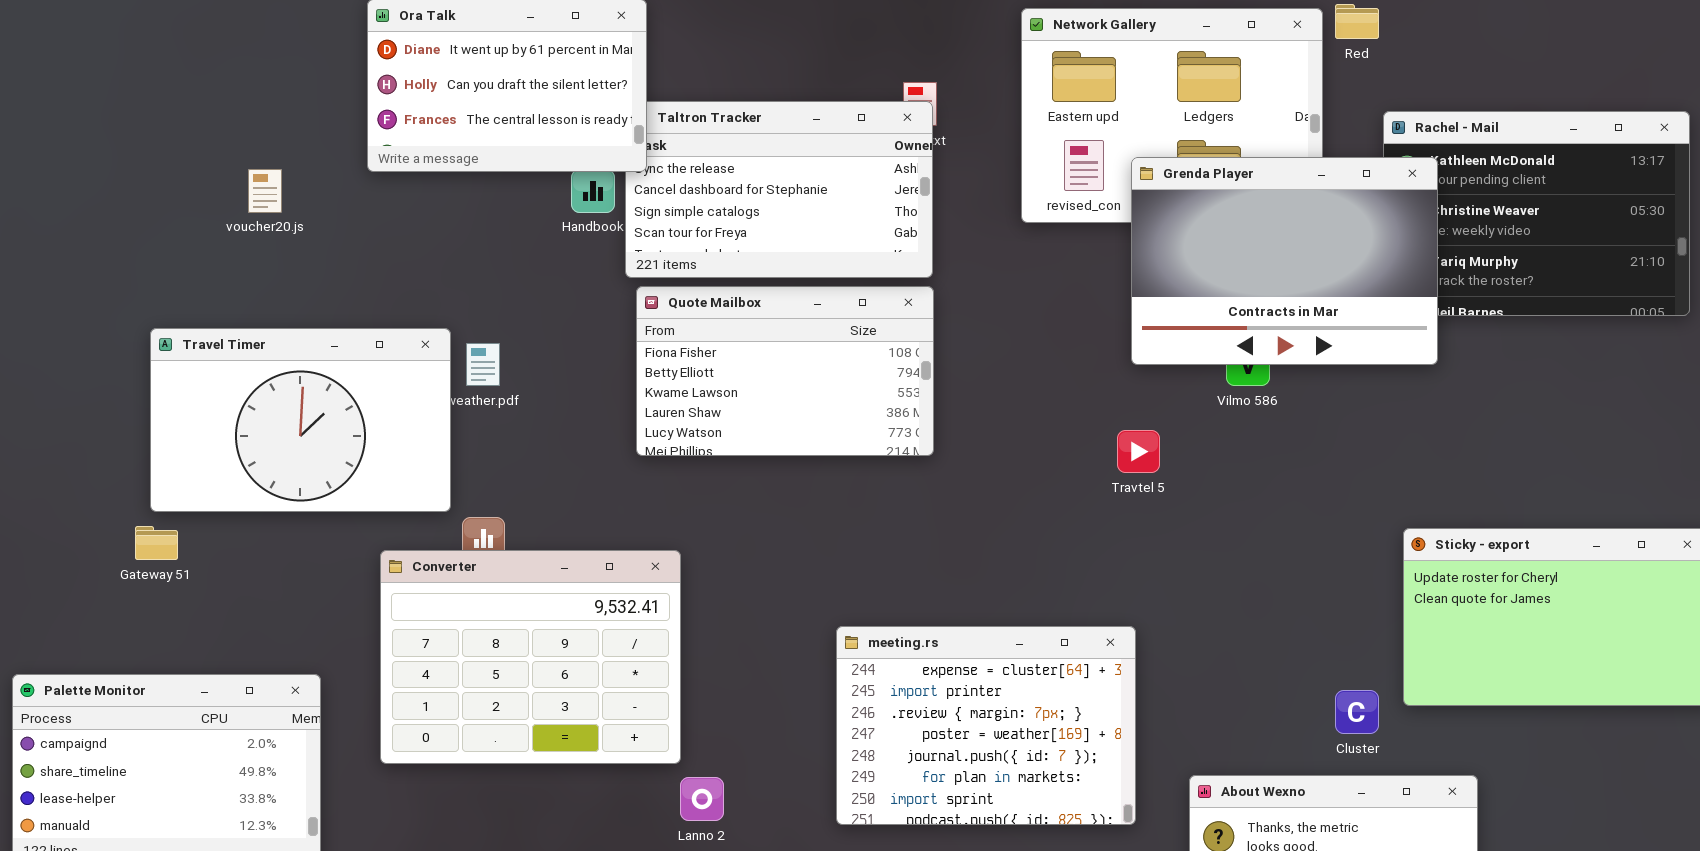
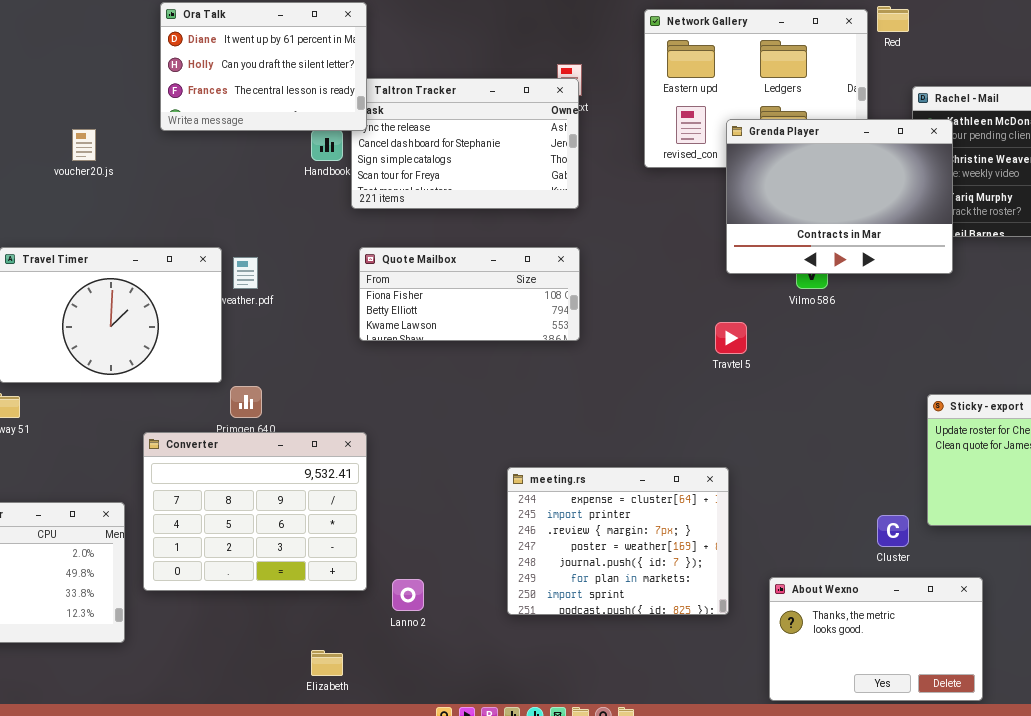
Quote Mailbox: [636,286,934,456] -> [359,247,580,341], resized
Converter: [380,550,681,764] -> [143,432,367,591], moved

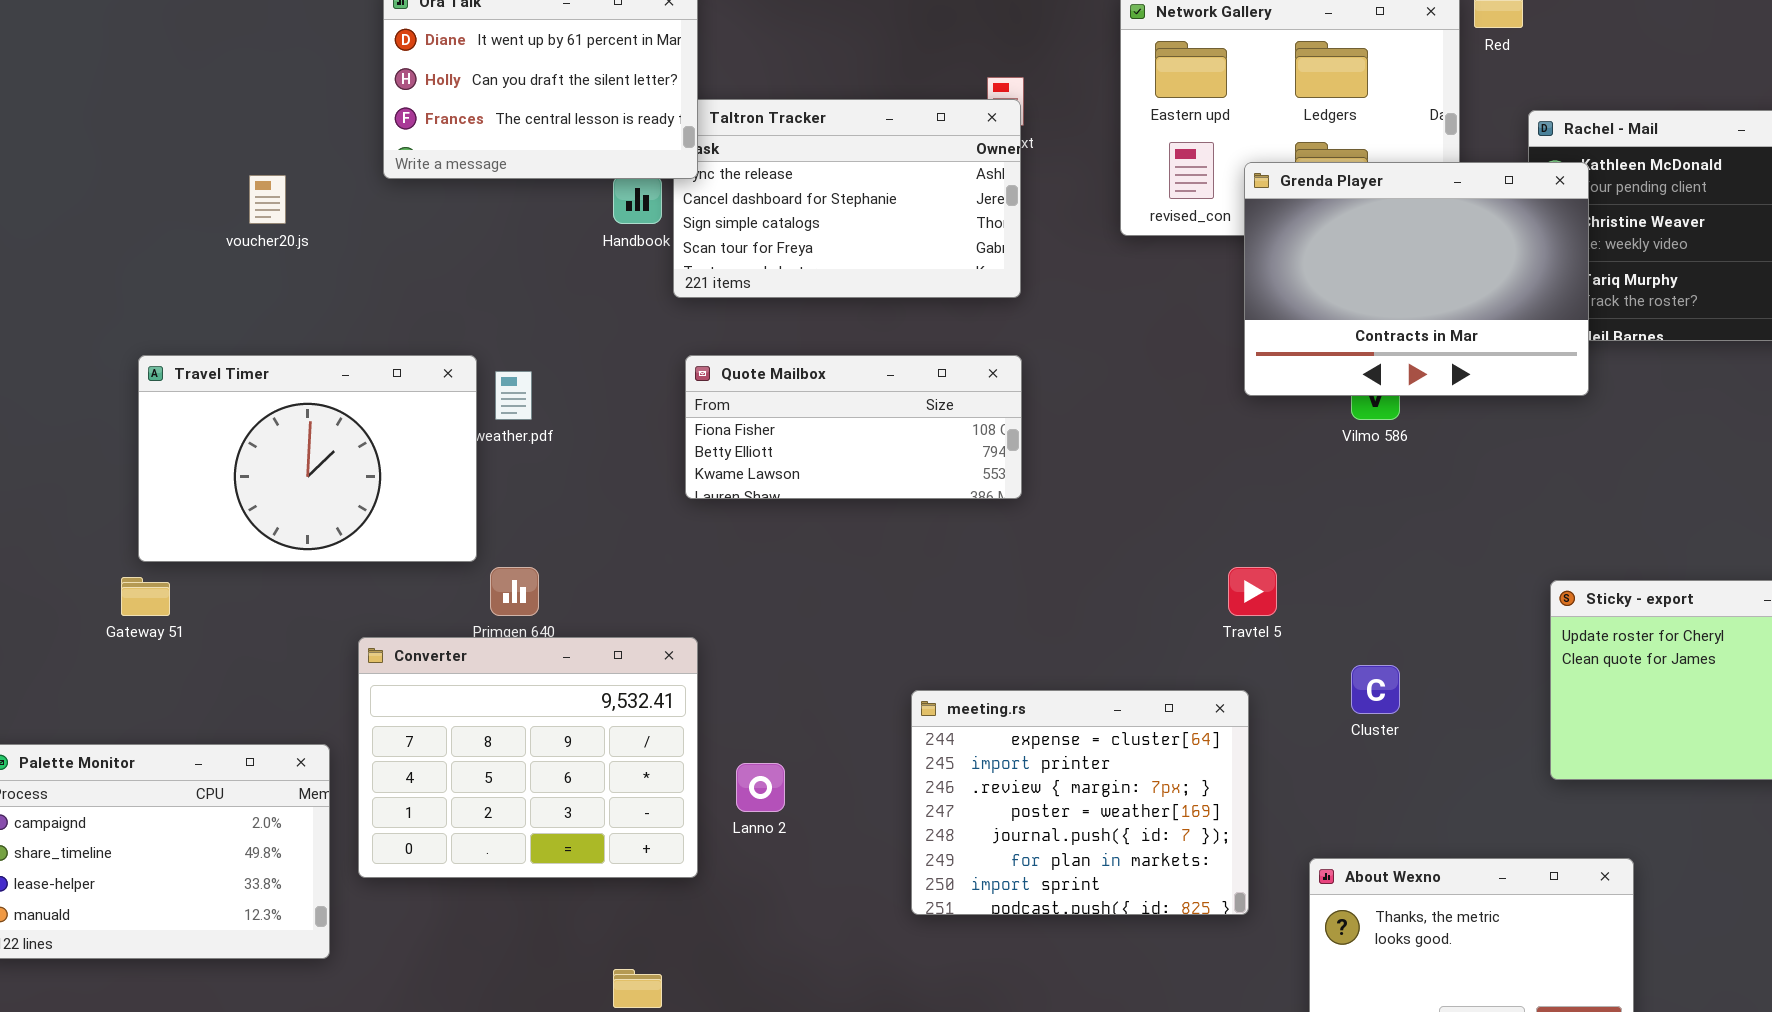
Travtel 5: [715,322,747,354] -> [1228,567,1277,616], moved
Cluster: [877,515,909,547] -> [1351,665,1400,714], moved
Lanno 2: [392,579,424,611] -> [736,763,785,812], moved

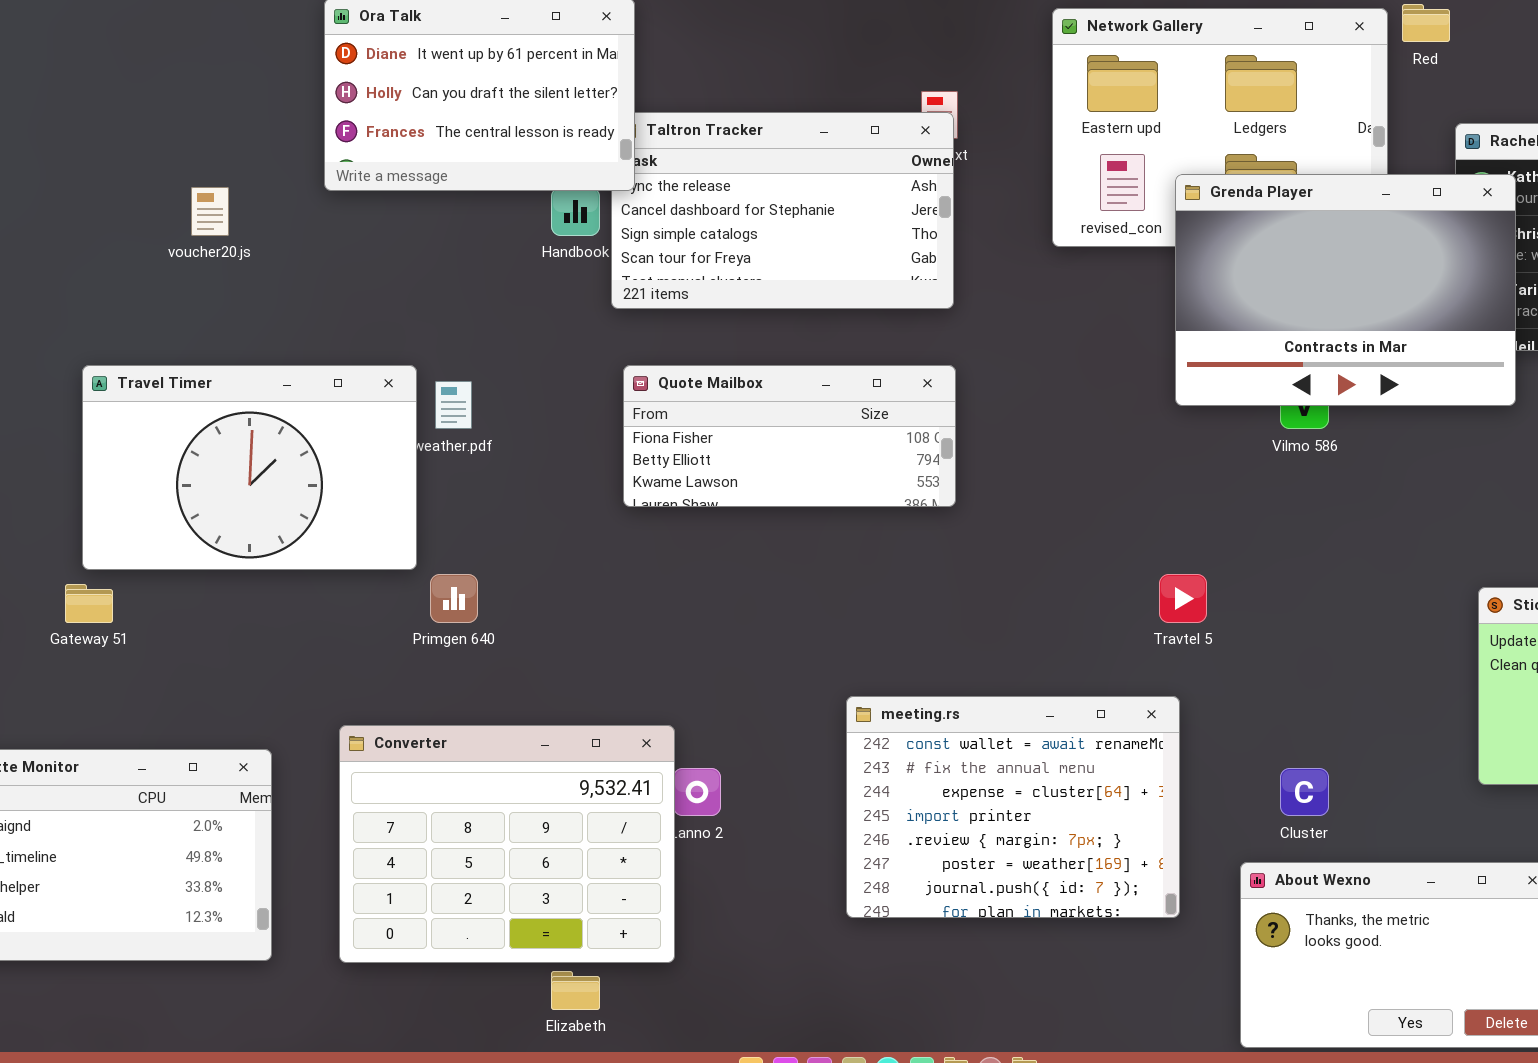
Converter: [358,637,698,878] -> [339,725,675,963], moved
Cluster: [1351,665,1400,714] -> [1280,768,1329,816], moved
meeting.rs: [911,690,1249,915] -> [846,696,1180,918], scrolled up 2 rows

